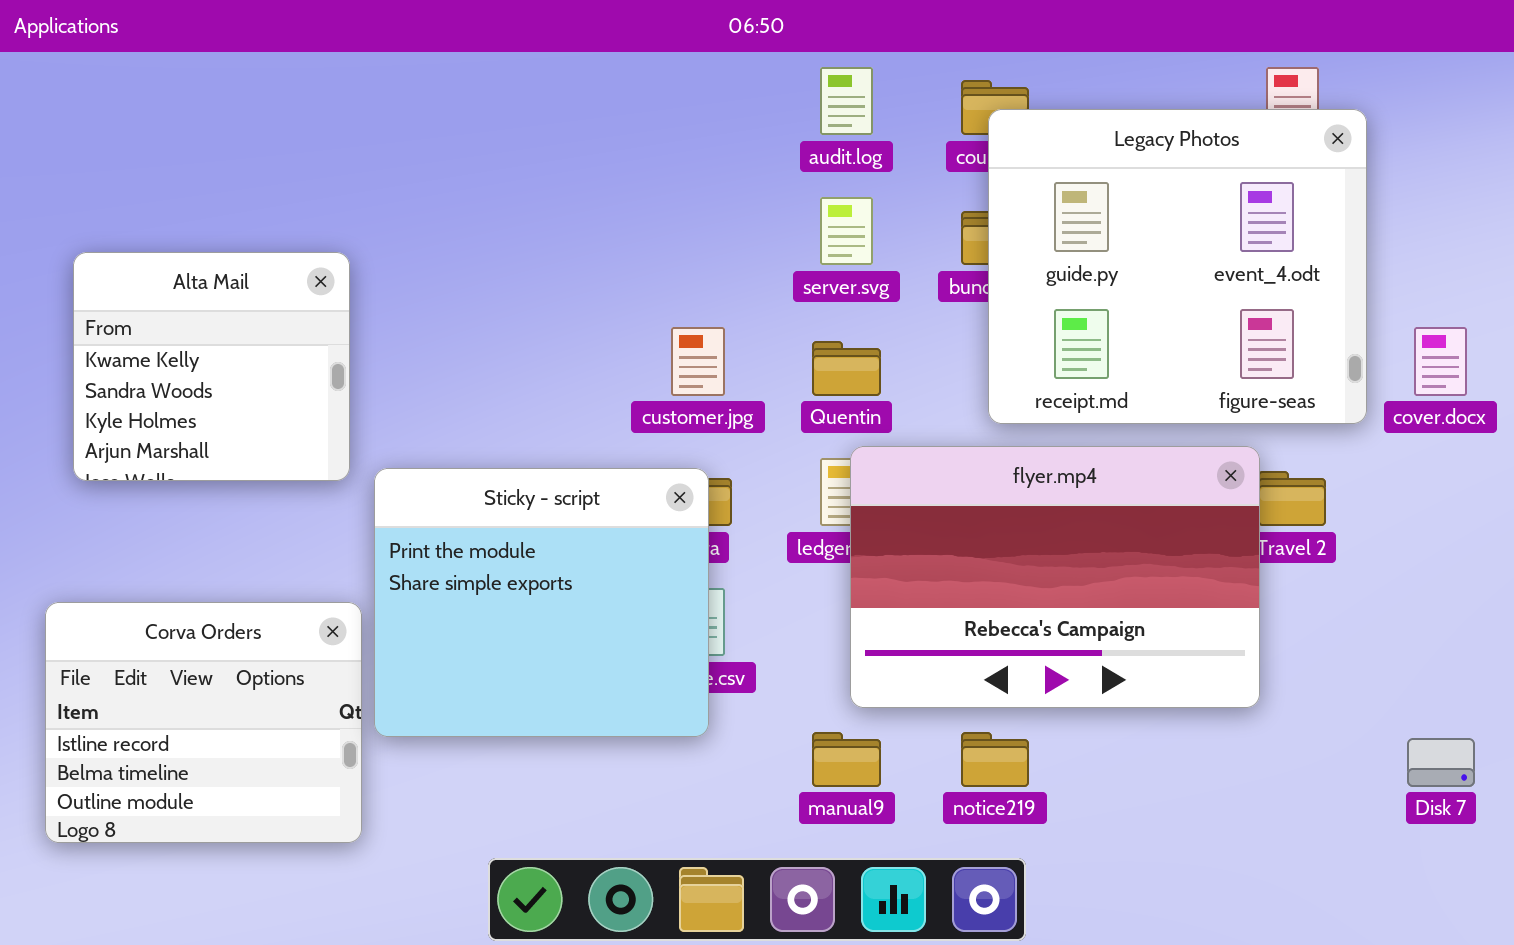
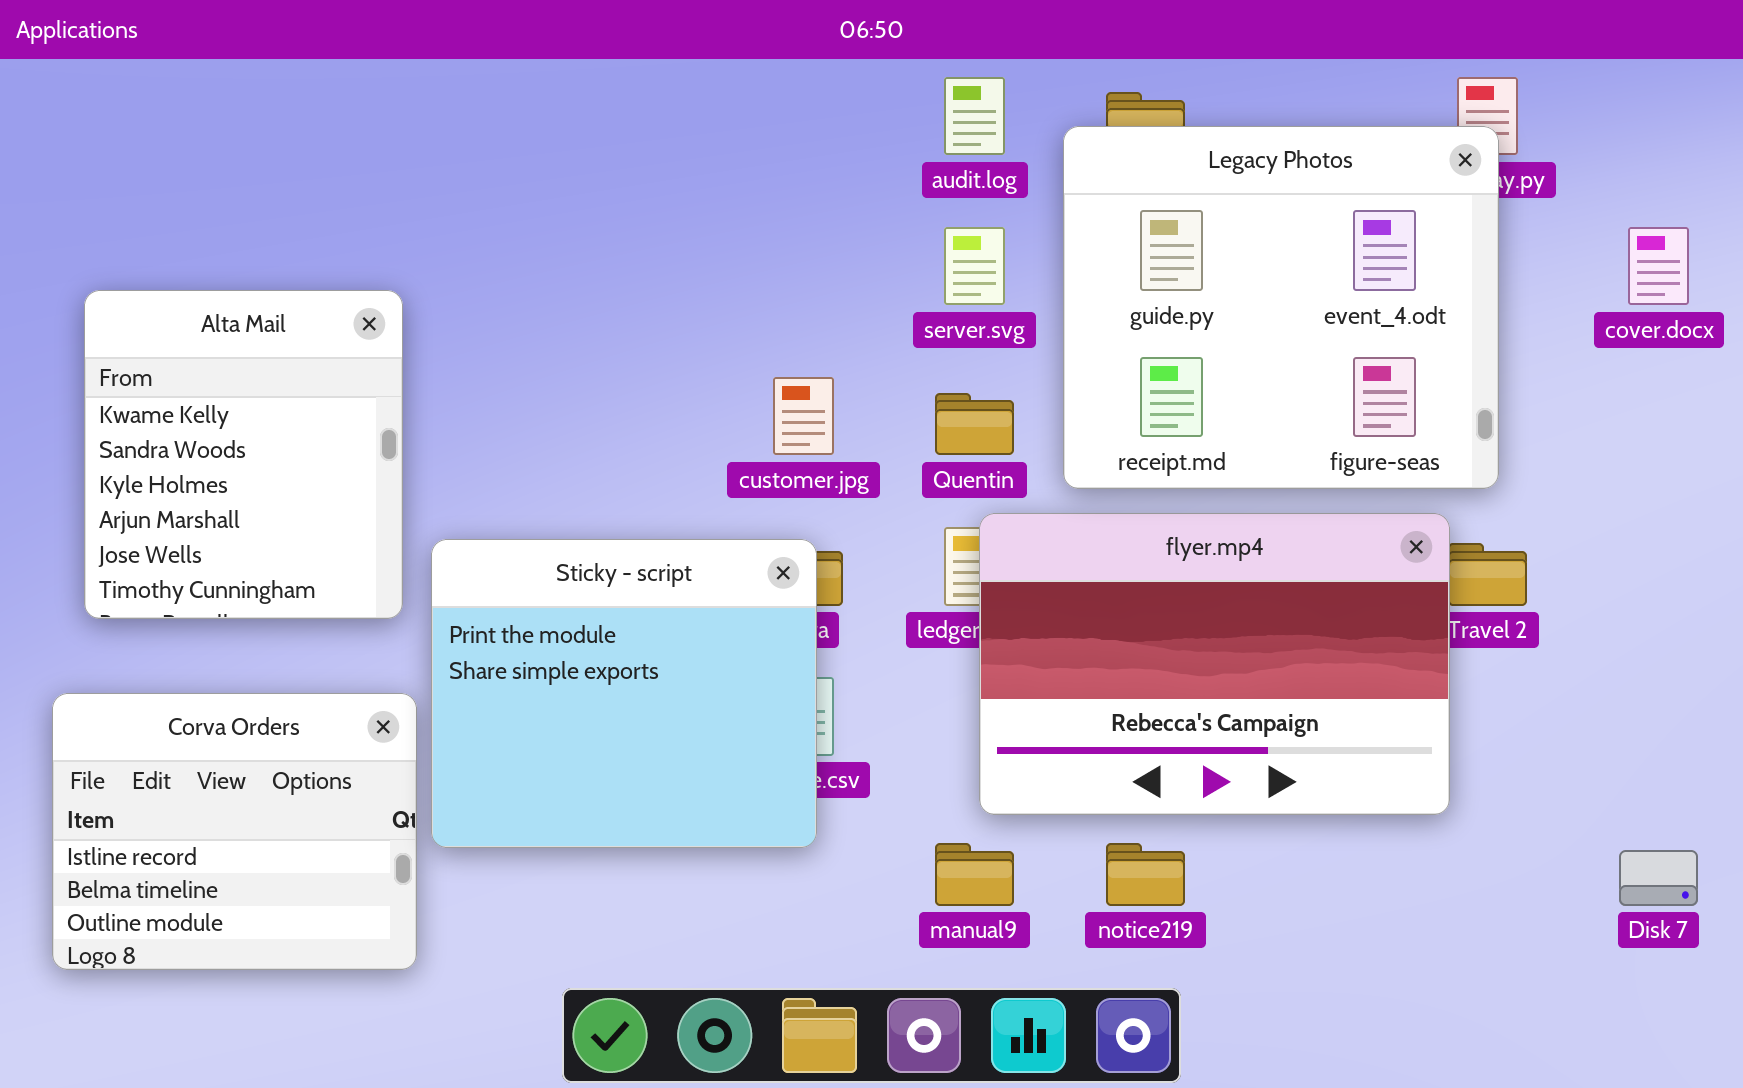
Legacy Photos: [988,109,1367,424] -> [1063,126,1499,489], moved
Alta Mail: [73,252,350,481] -> [84,290,403,619], resized
cover.docx: [1414,327,1467,396] -> [1628,227,1689,305], moved

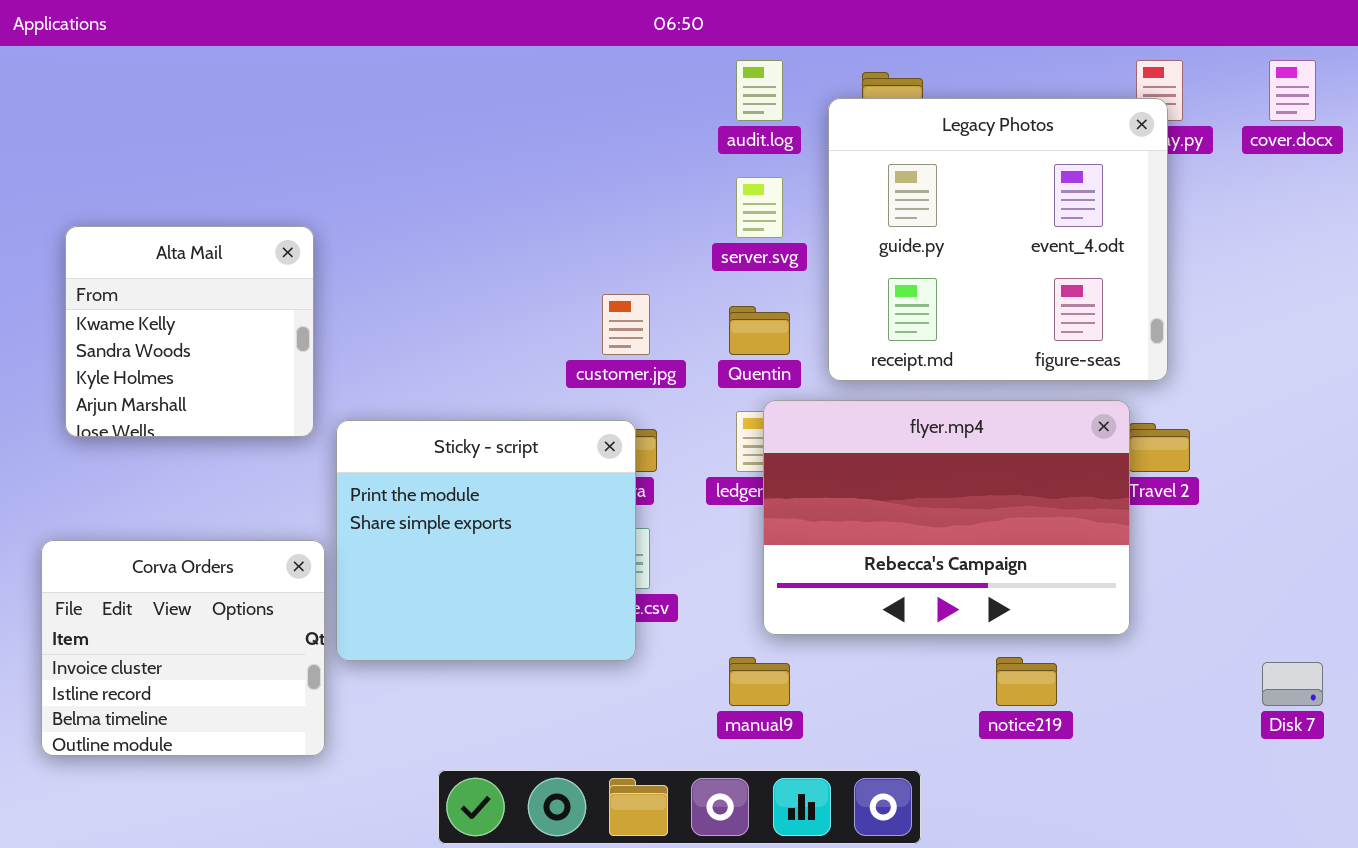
cover.docx: [1628,227,1689,305] -> [1269,60,1316,121], moved
Alta Mail: [84,290,403,619] -> [65,226,314,437], resized
Corva Orders: [52,693,417,970] -> [41,540,325,756], scrolled up 1 row
notice219: [1106,843,1185,906] -> [996,657,1057,706], moved

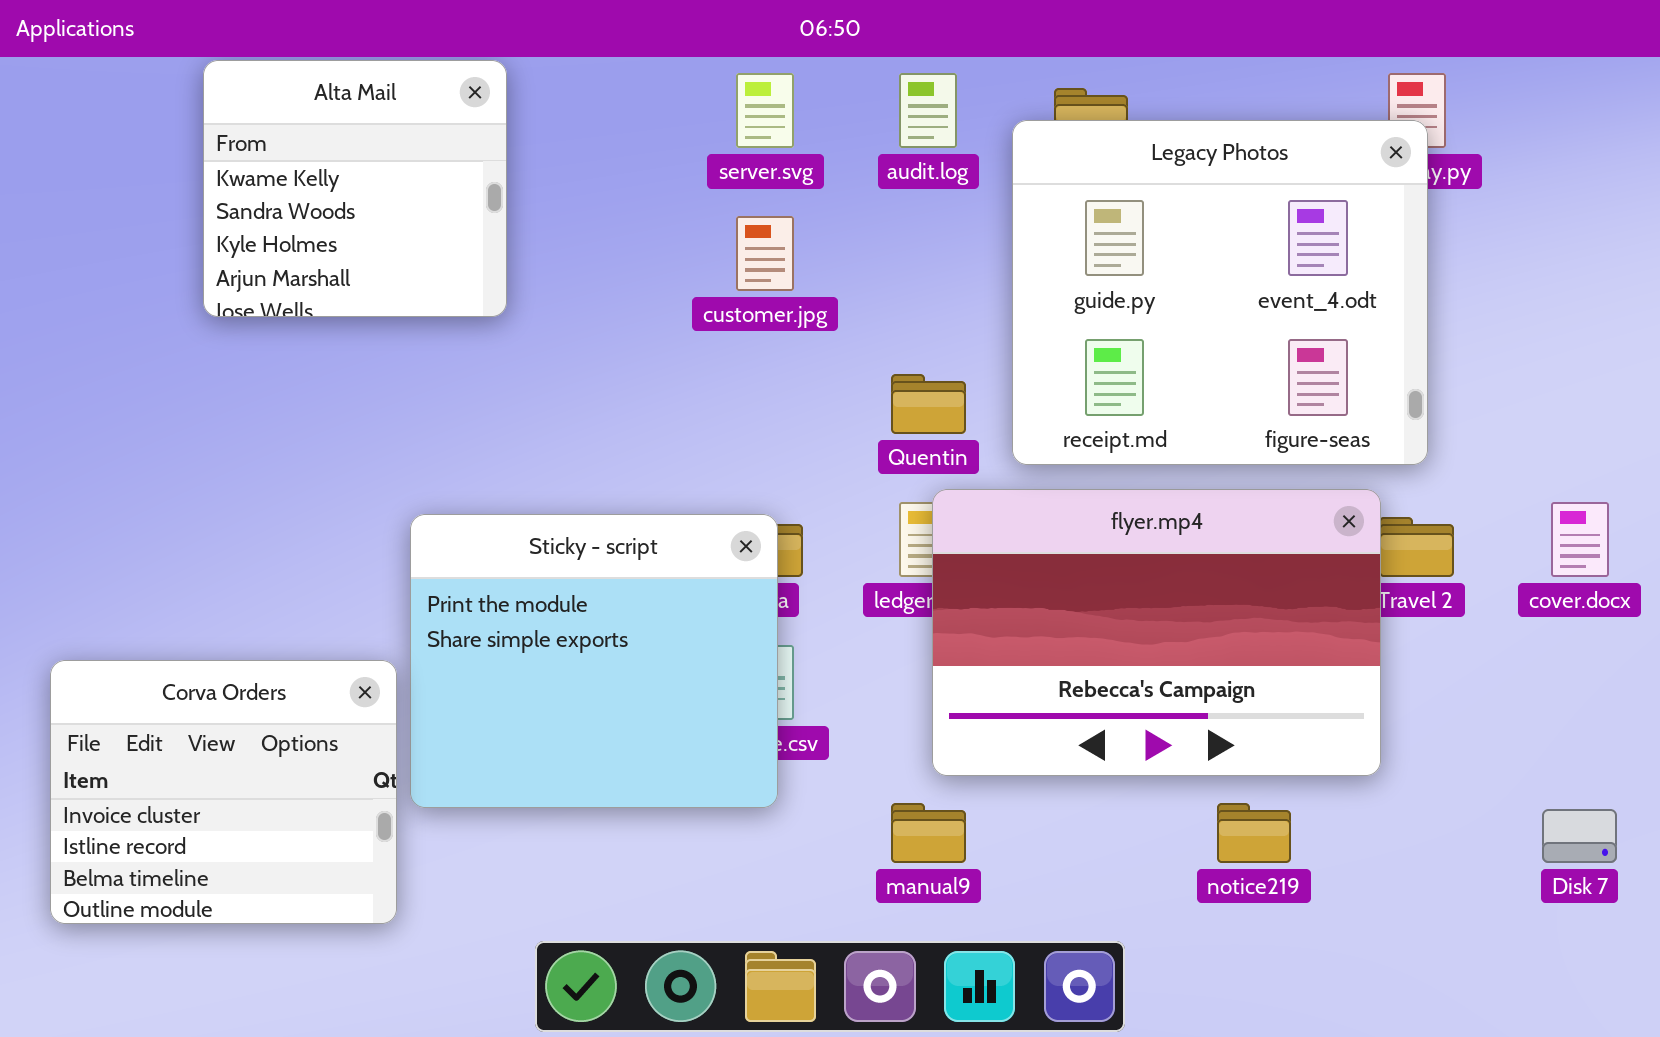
cover.docx: [1269,60,1316,121] -> [1551,502,1609,577], moved
server.svg: [736,177,783,238] -> [736,73,794,148], moved
Alta Mail: [65,226,314,437] -> [203,60,507,317], moved
customer.jpg: [602,294,650,355] -> [736,216,794,291], moved

